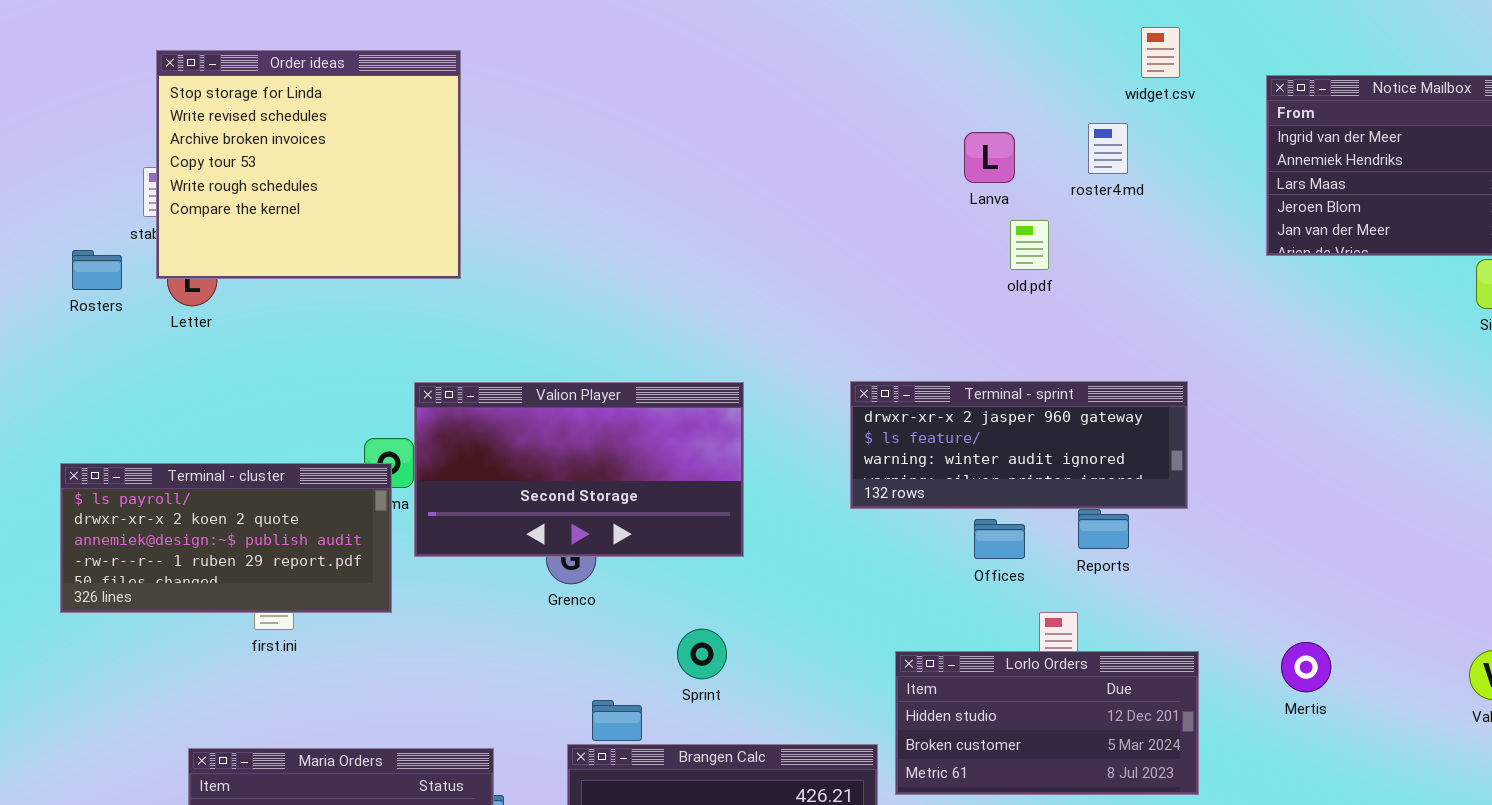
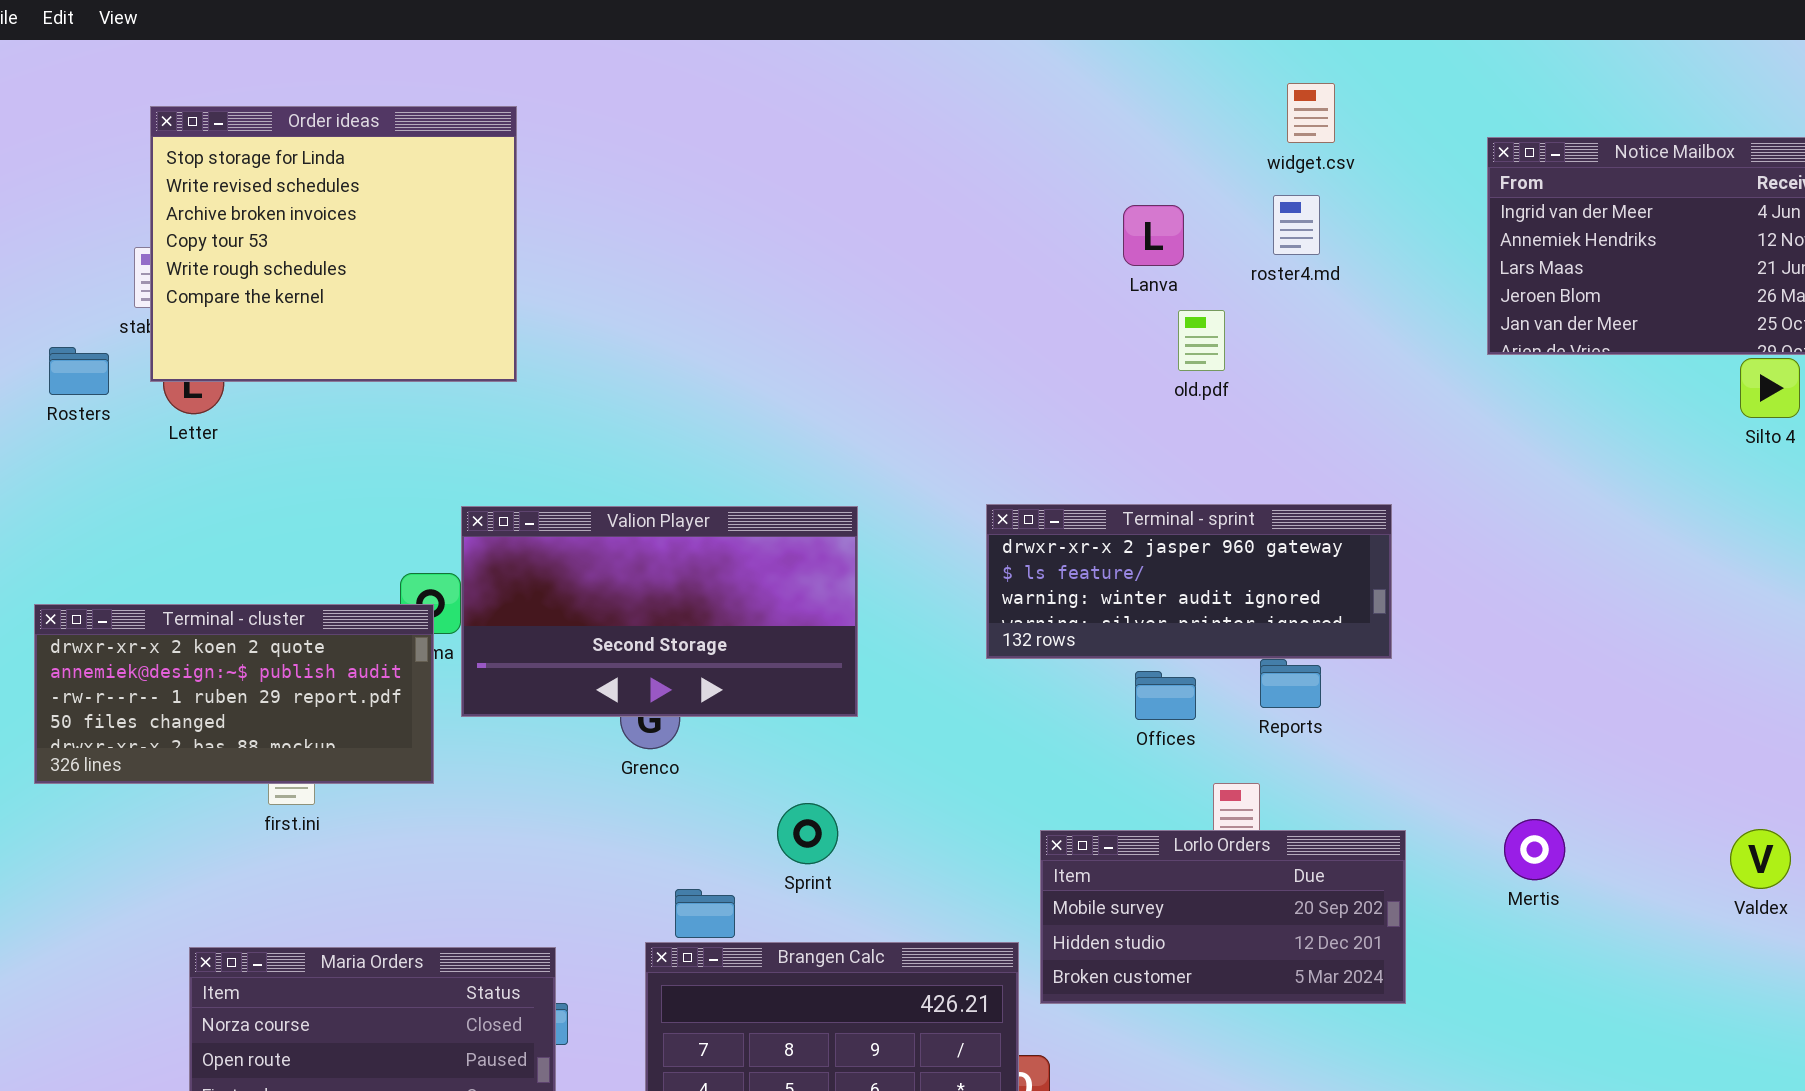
widget.csv: [1141,27,1180,78] -> [1287,83,1335,143], moved
Terminal - cluster: [60,463,392,613] -> [34,604,434,784], scrolled down 1 row
Lorlo Orders: [895,651,1199,795] -> [1040,830,1406,1004], scrolled up 1 row

